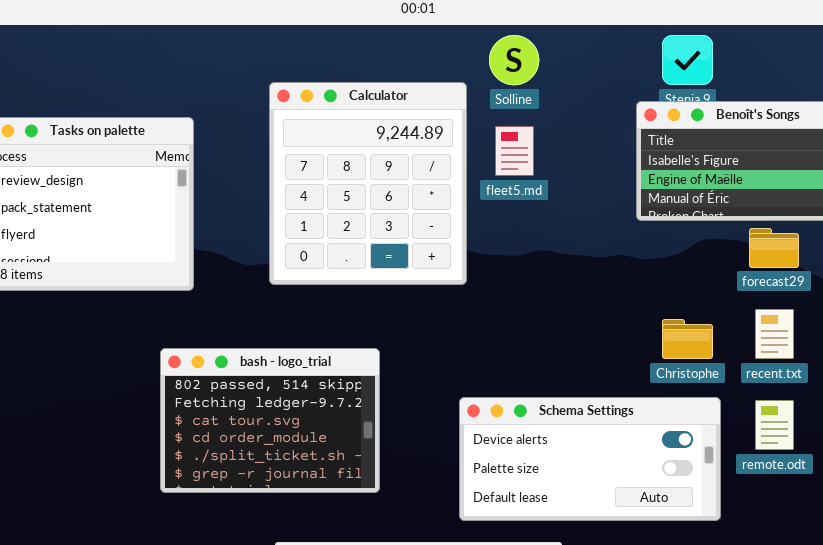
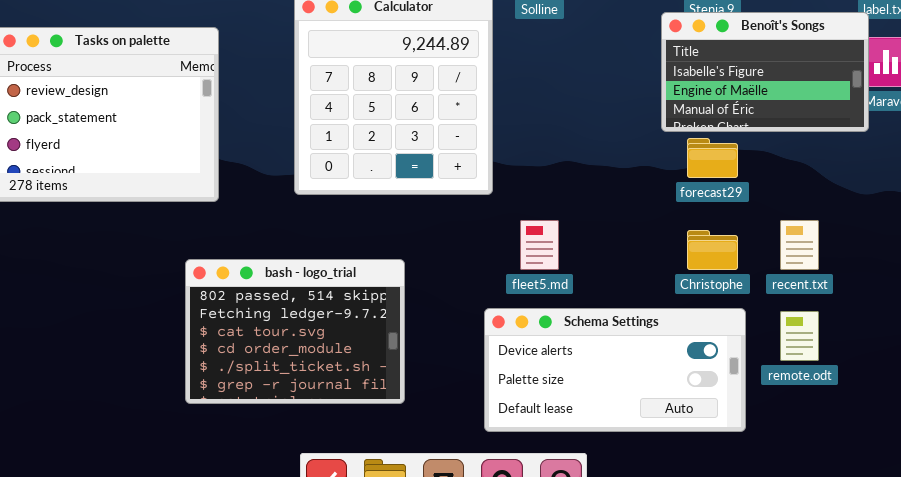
fleet5.md: [495,126,534,176] -> [520,220,559,270], moved
forecast29: [749,228,799,268] -> [687,138,738,178], moved

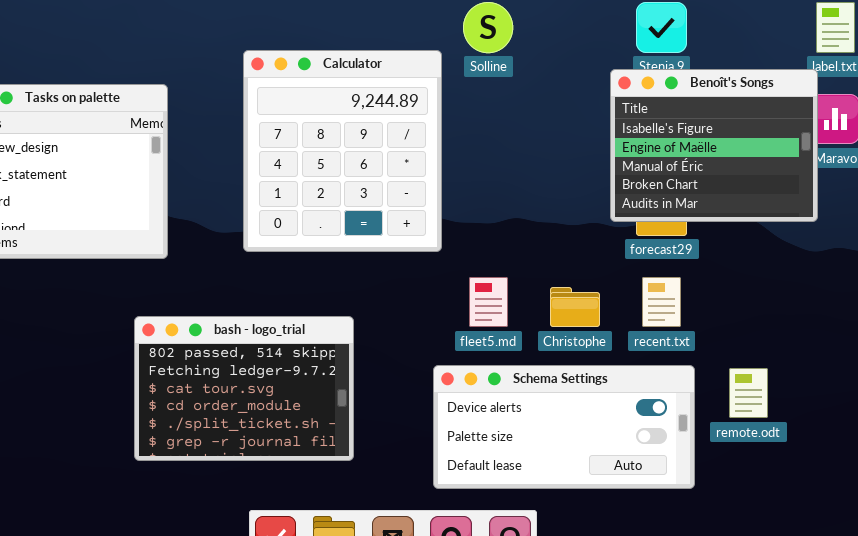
Benoît's Songs: [661,12,869,132] -> [610,69,818,222], resized
recent.txt: [780,220,819,270] -> [642,277,681,327], moved
Christophe: [687,230,738,270] -> [550,287,600,327], moved

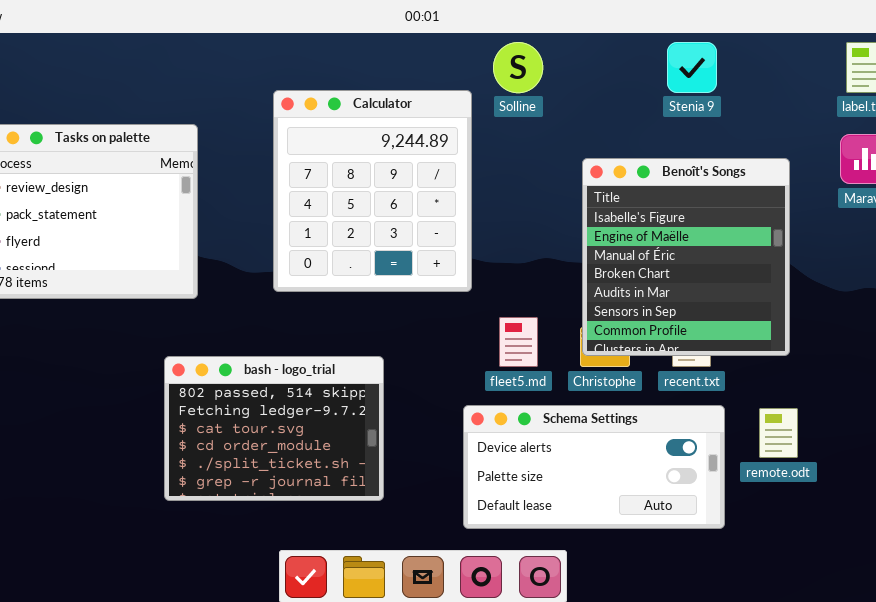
Benoît's Songs: [610,69,818,222] -> [582,158,790,356], moved, resized

